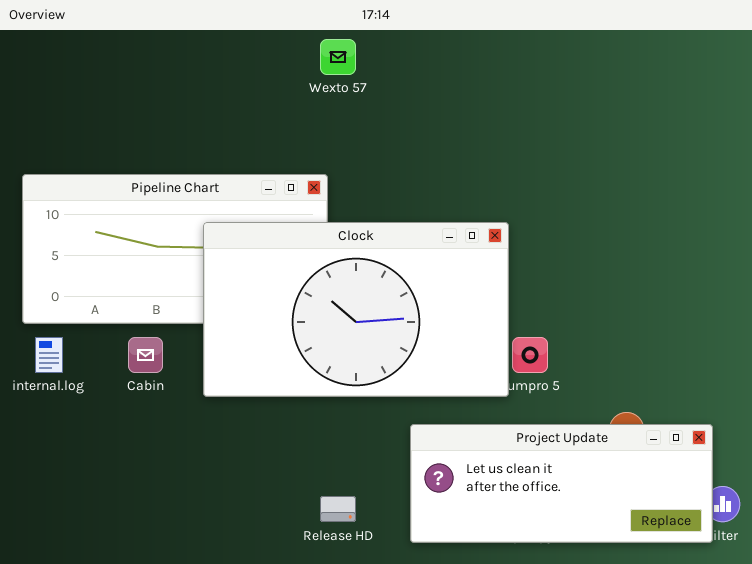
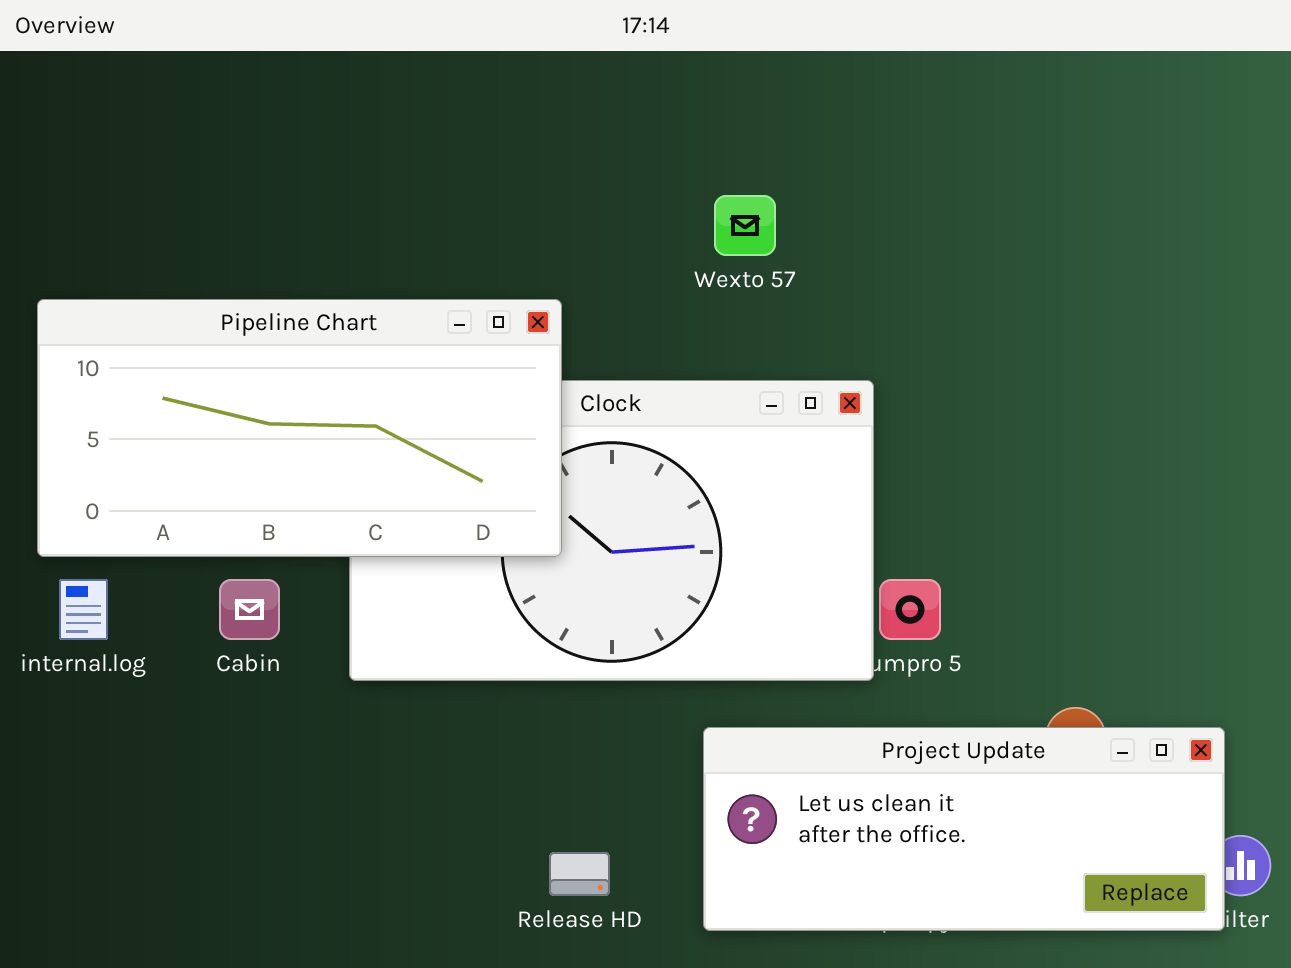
Wexto 57: [320,39,356,75] -> [714,195,776,256], moved
Pipeline Chart: [22,174,328,324] -> [37,299,562,557], raised

